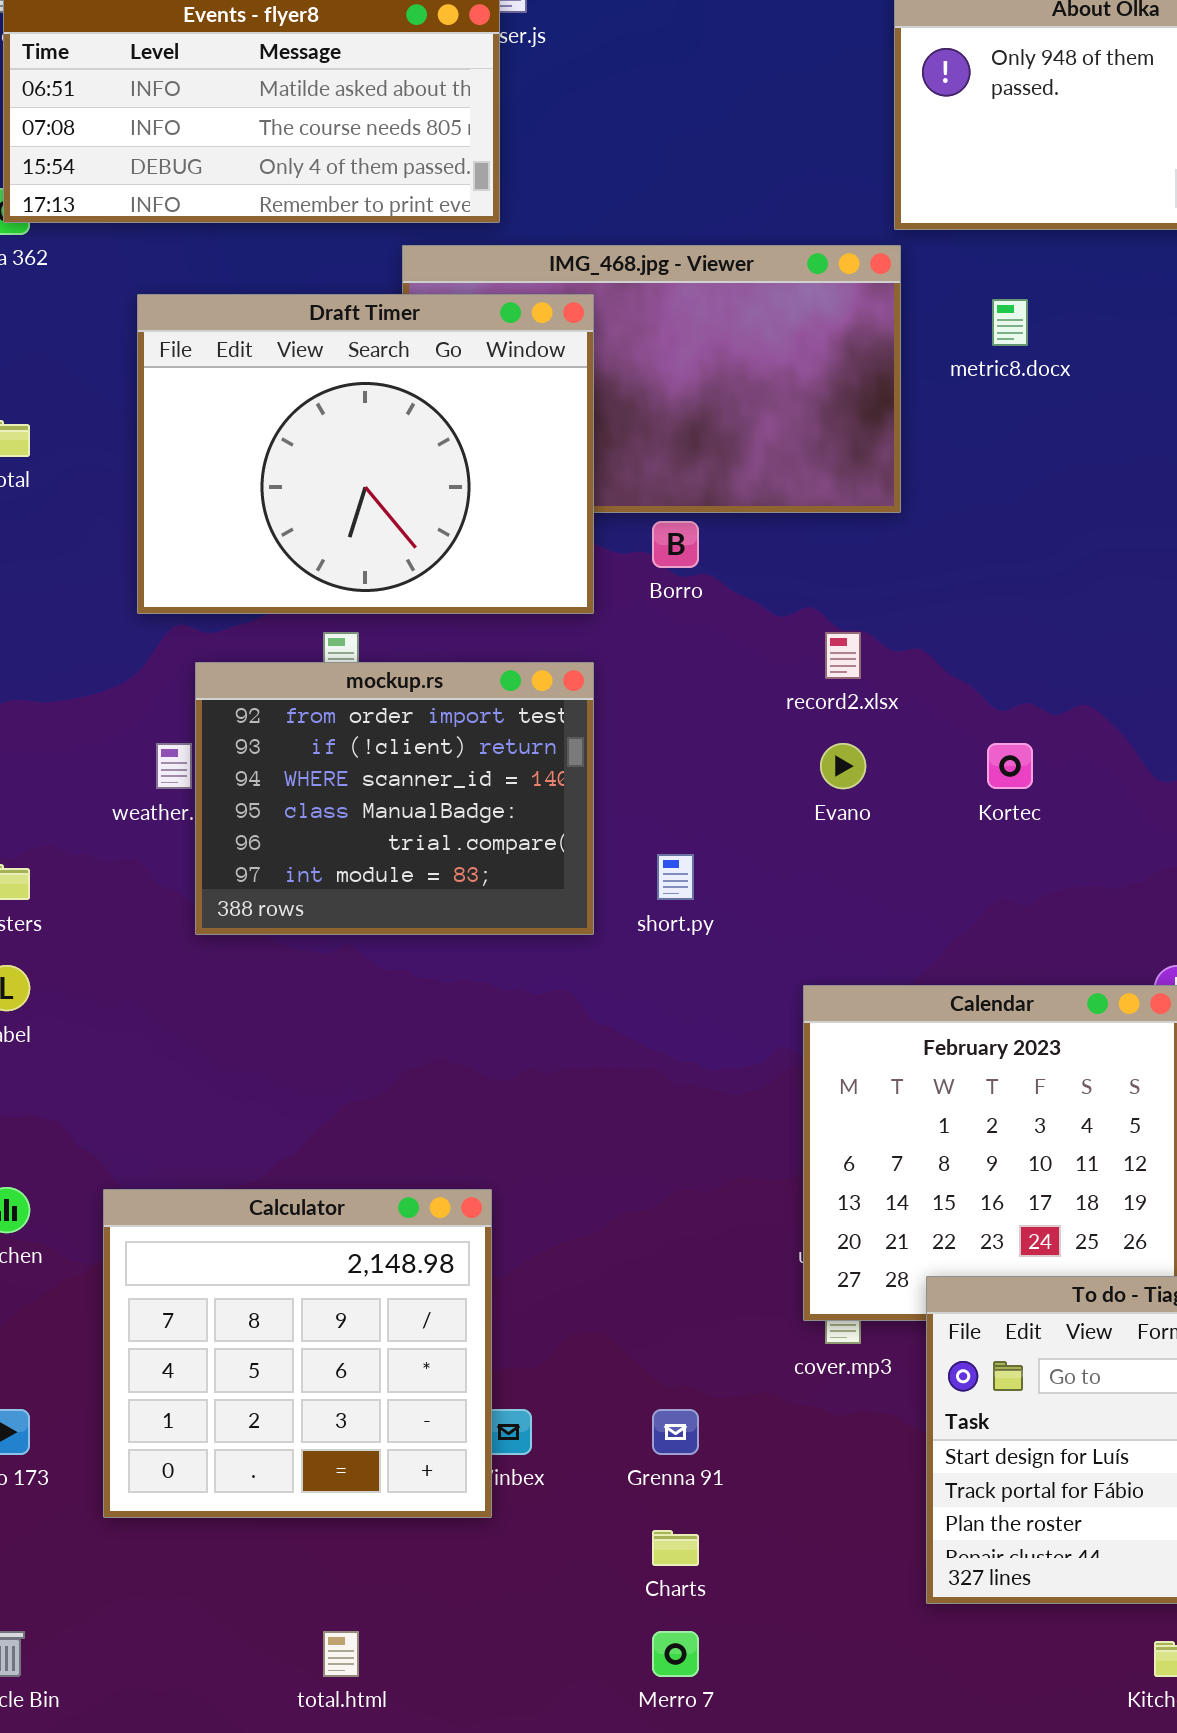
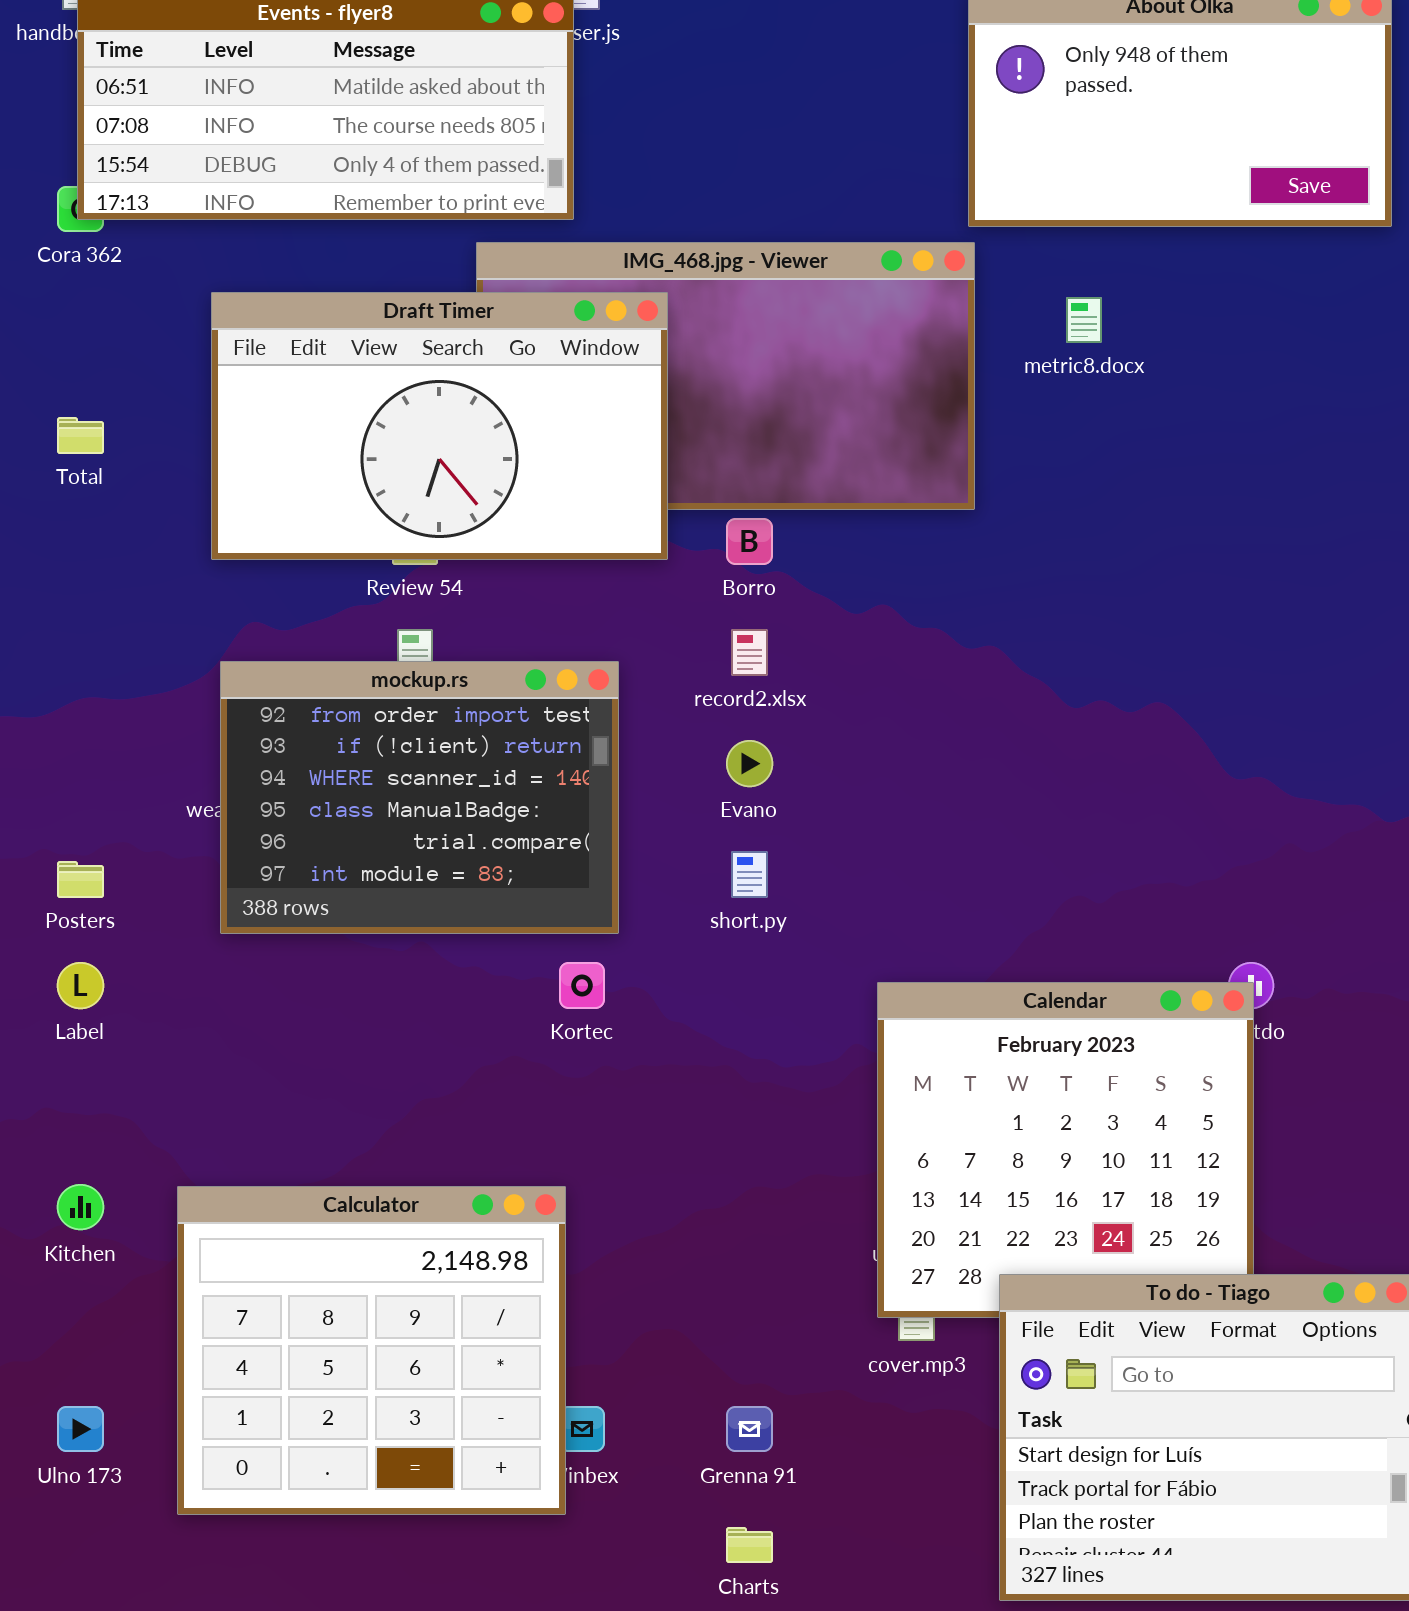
Draft Timer: [137,294,594,614] -> [211,292,668,560], resized
record2.xlsx: [825,632,861,679] -> [731,629,768,676], moved
mockup.rs: [195,662,594,935] -> [220,661,619,934], moved
Evano: [820,743,866,789] -> [726,740,773,787], moved
Kortec: [987,743,1033,789] -> [559,962,605,1009], moved

